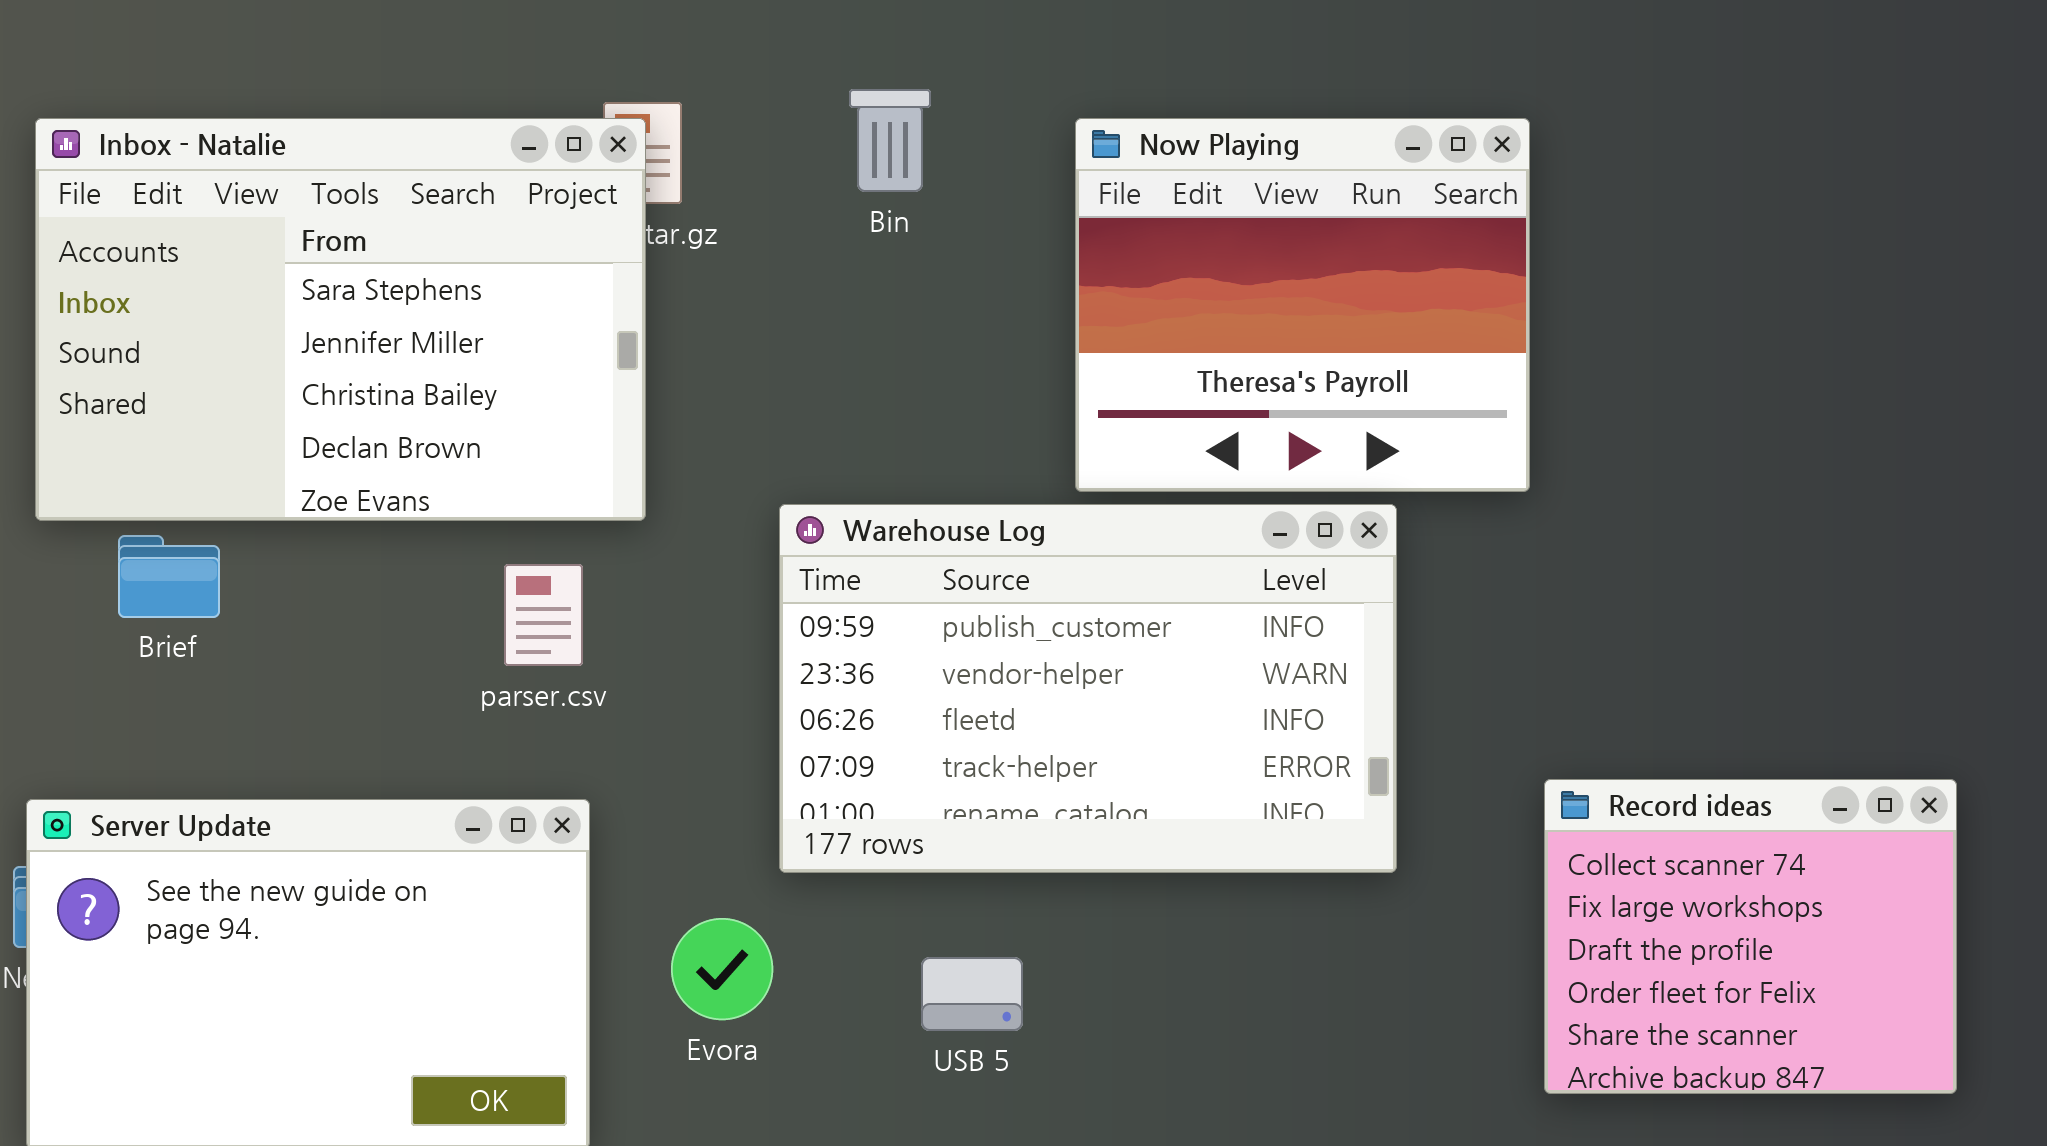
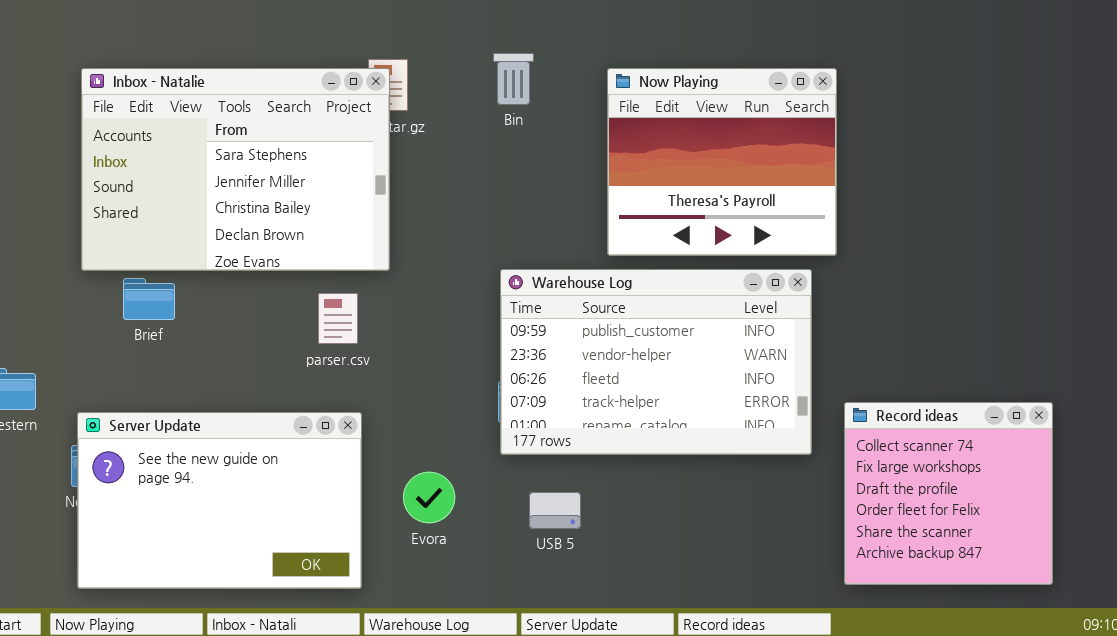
Warehouse Log: [779,504,1397,873] -> [500,269,812,455], moved
Record ideas: [1544,779,1957,1094] -> [844,402,1053,585], resized

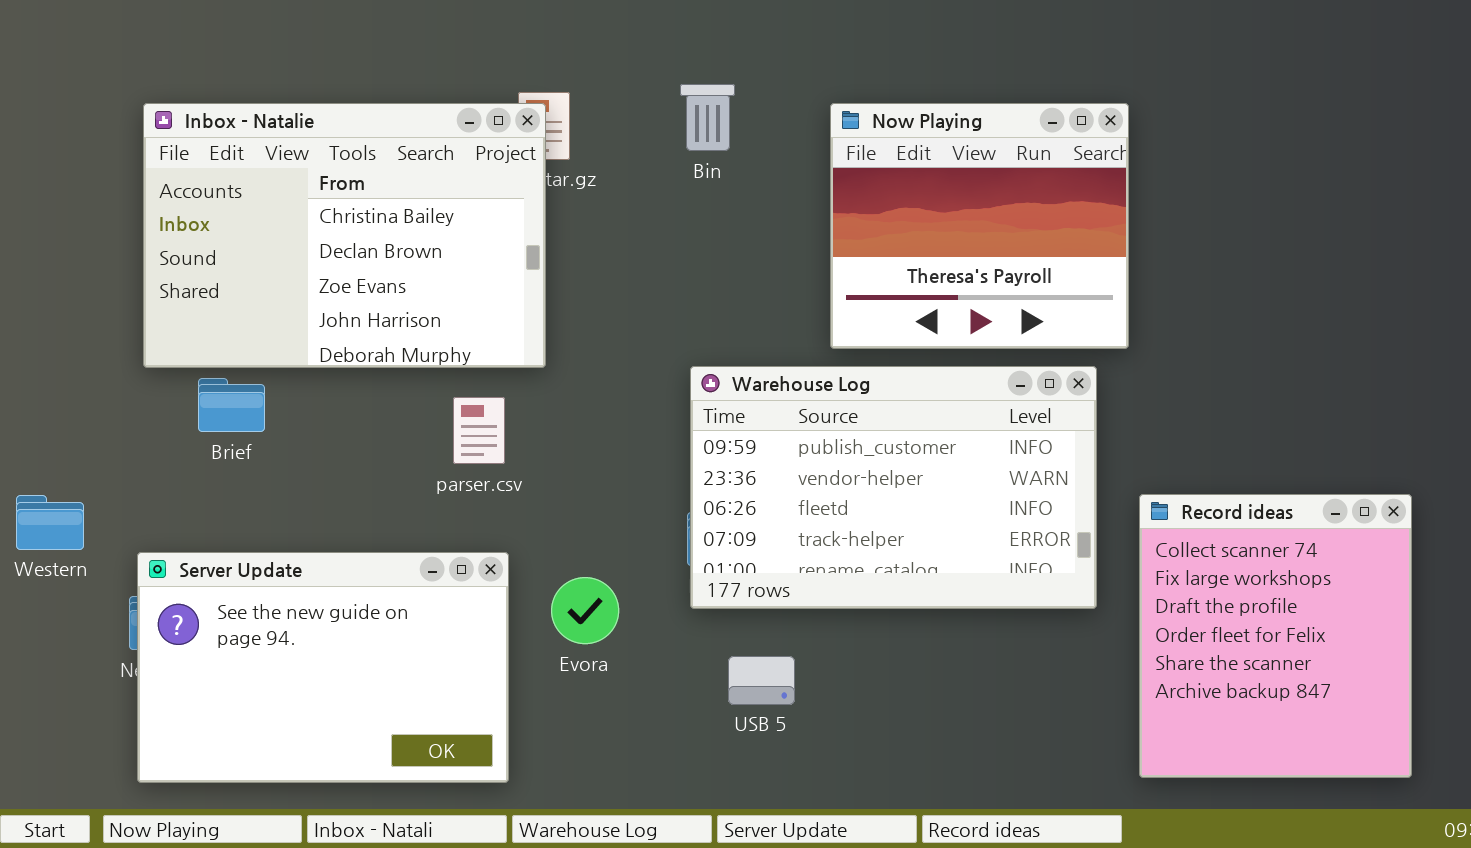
Inbox - Natalie: [81,68,390,271] -> [143,103,546,368], scrolled down 2 rows
Record ideas: [844,402,1053,585] -> [1139,494,1412,778], resized
Evora: [403,472,455,523] -> [551,577,619,644], moved

